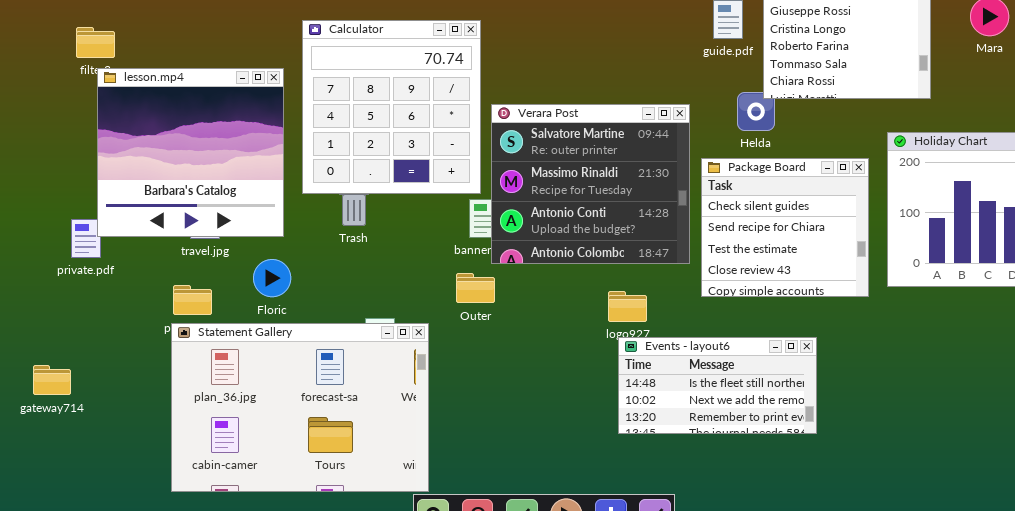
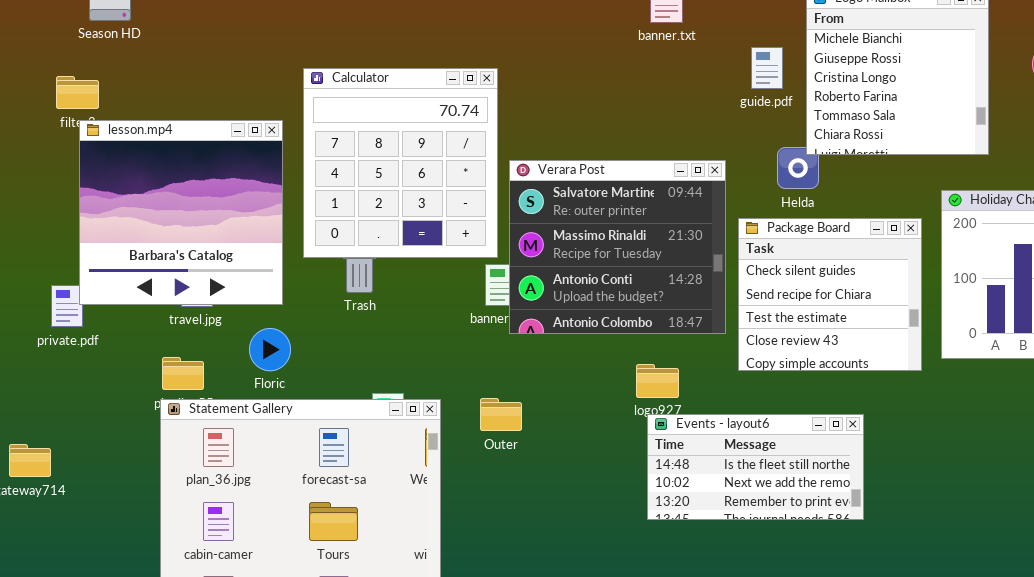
Outer: [456,273,495,303] -> [480,398,522,431], moved

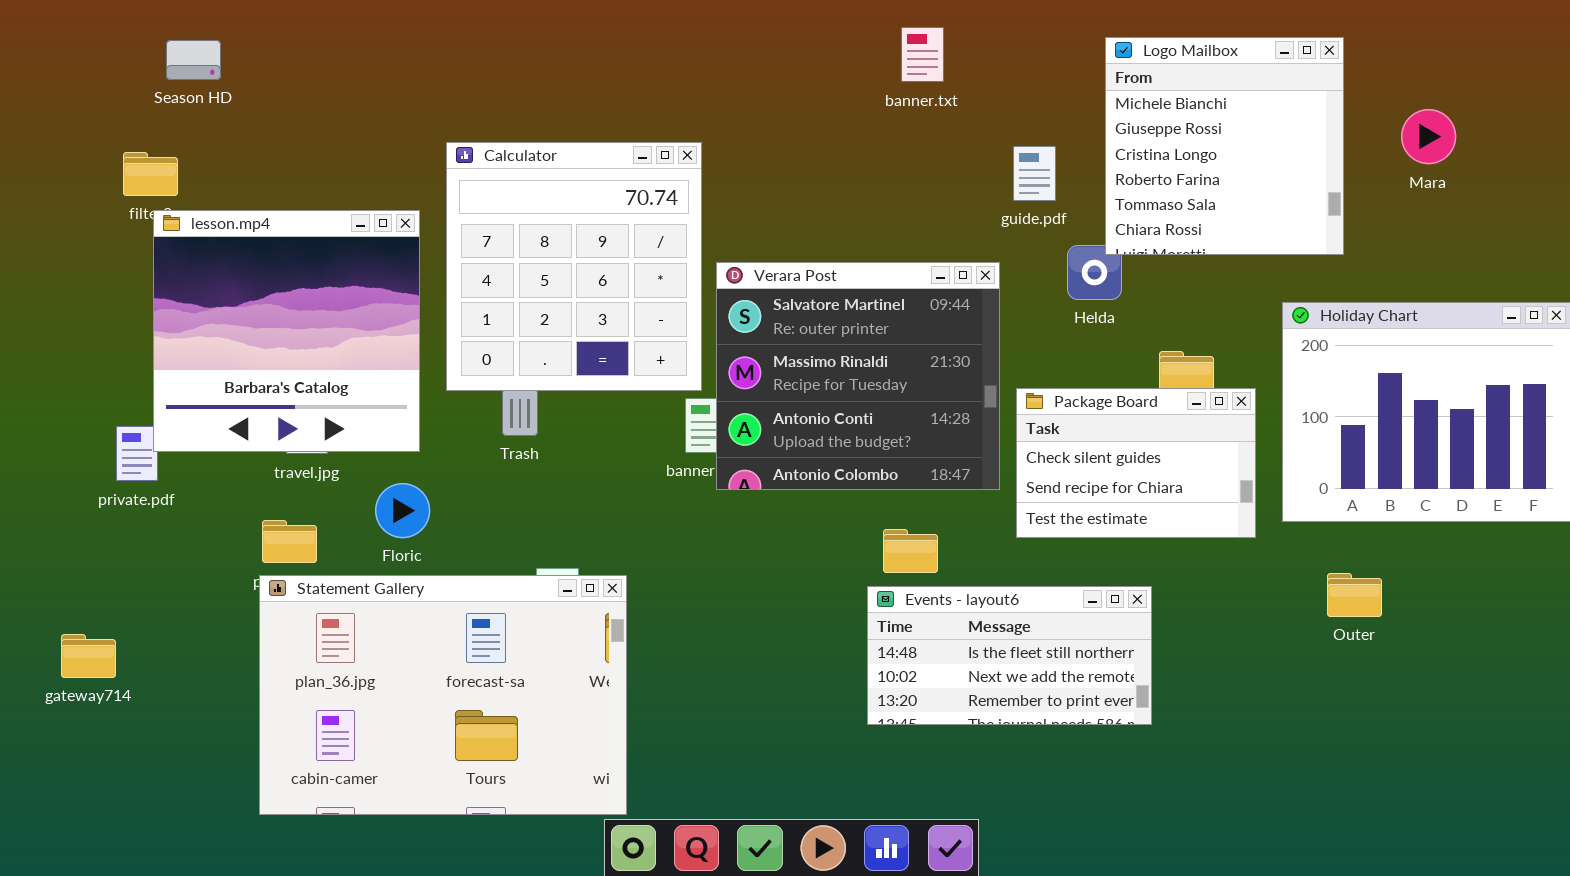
guide.pdf: [751,47,783,89] -> [1013,146,1056,201], moved
Package Board: [738,218,922,371] -> [1016,388,1256,538], resized
Outer: [480,398,522,431] -> [1327,573,1382,617], moved
Events - layout6: [647,414,864,520] -> [867,586,1152,725], moved

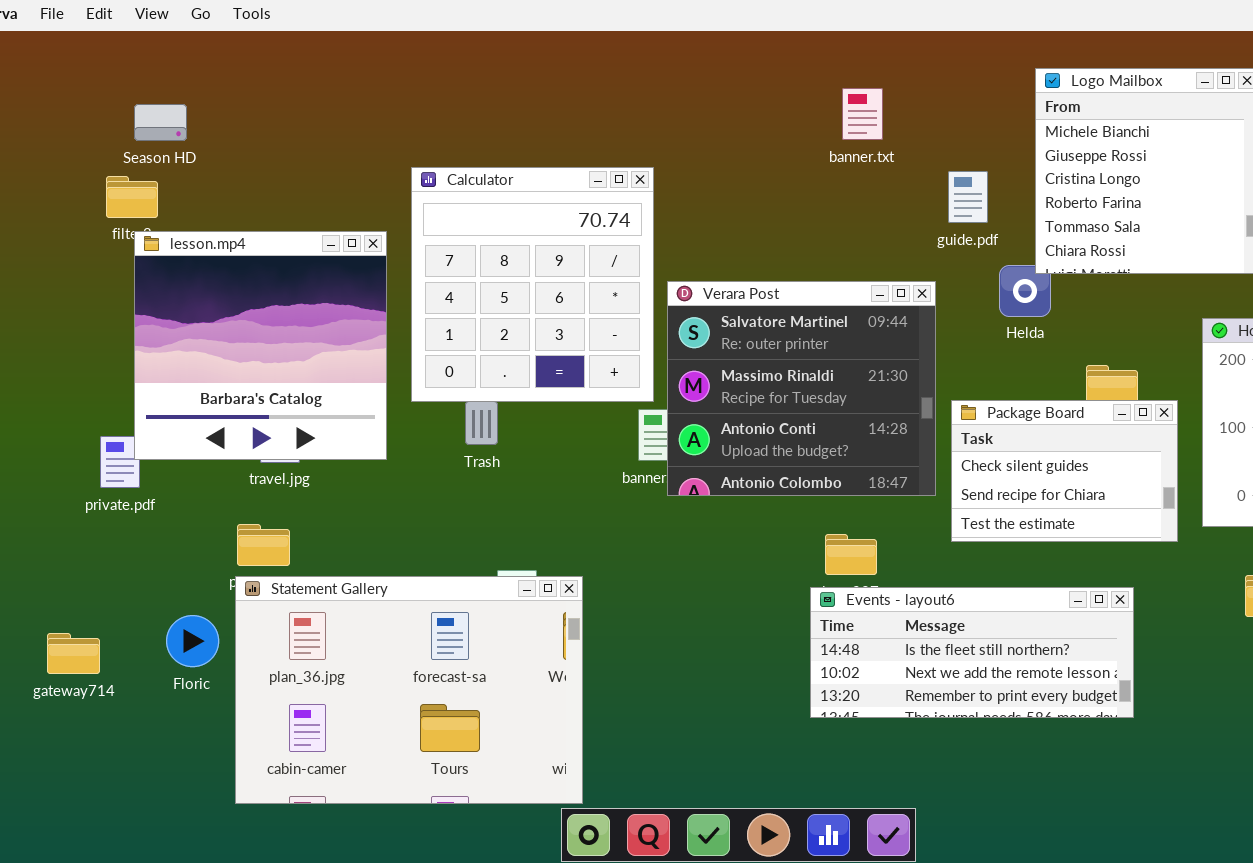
banner.txt: [901,27,944,82] -> [842,88,883,140], moved
Season HD: [166,40,221,80] -> [134,104,187,141], moved
Floric: [375,483,430,538] -> [166,615,219,667], moved
Events - layout6: [867,586,1152,725] -> [810,587,1134,718], resized

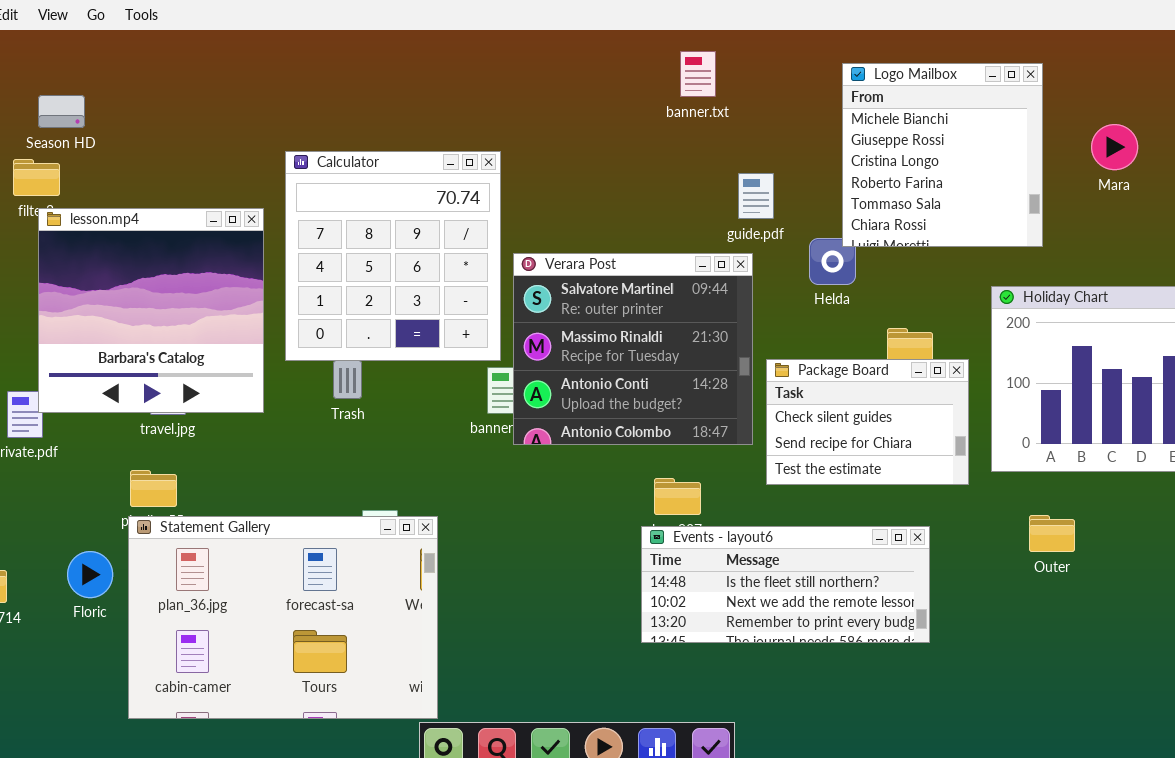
banner.txt: [842,88,883,140] -> [680,51,716,97], moved
guide.pdf: [948,171,988,223] -> [738,173,774,219], moved

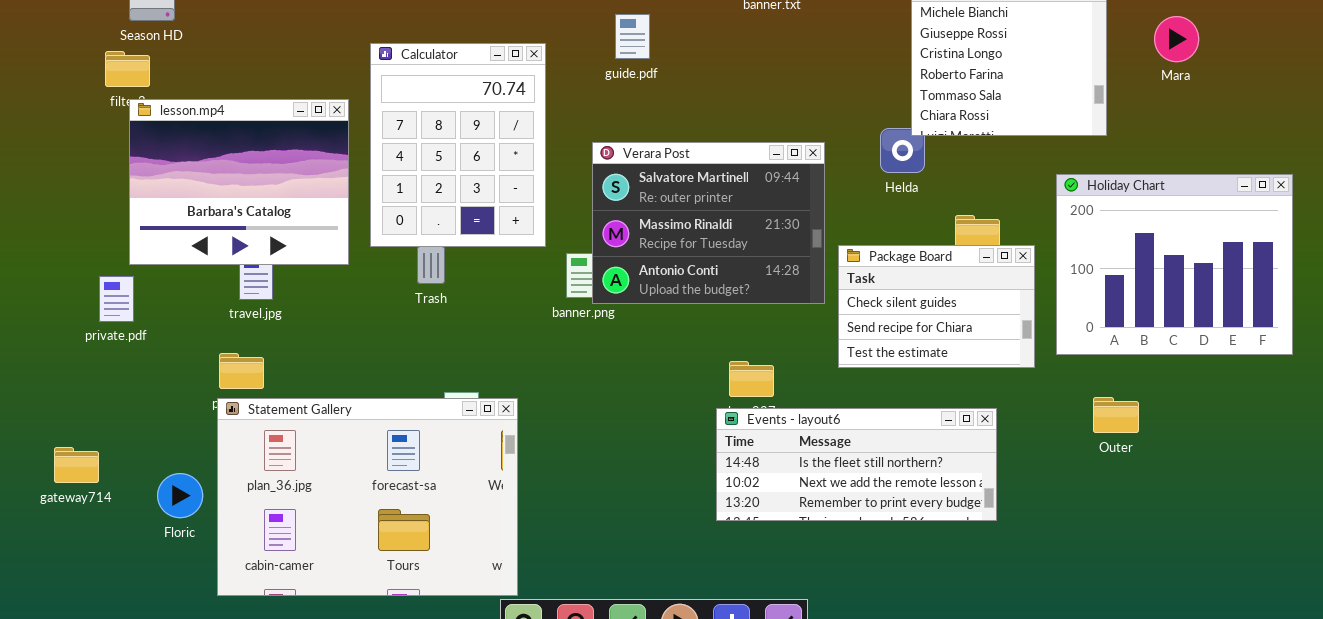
Calculator: [285,151,501,361] -> [370,43,546,247], resized
guide.pdf: [738,173,774,219] -> [615,14,650,59], moved
lesson.mp4: [38,208,264,413] -> [129,99,349,265], resized
Verara Post: [513,253,753,445] -> [592,142,825,304], resized
Floric: [67,551,113,598] -> [157,473,203,518], moved

